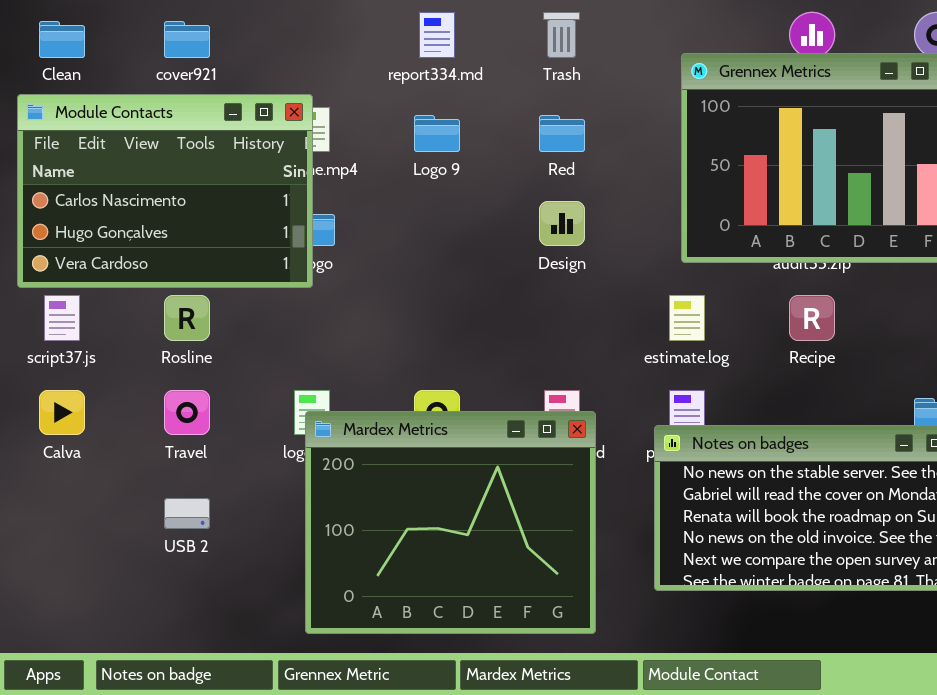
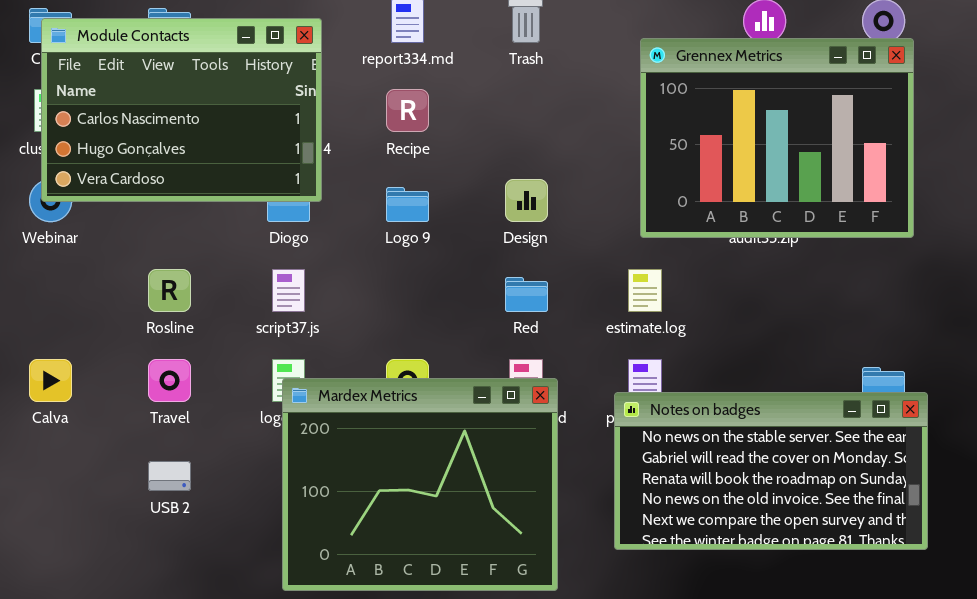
Module Contacts: [17,94,313,288] -> [41,18,322,202], moved
Logo 9: [414,115,460,152] -> [386,187,429,222], moved
Red: [539,115,585,152] -> [505,277,548,312], moved
script37.js: [44,295,80,341] -> [272,269,305,312], moved
Recipe: [789,295,835,341] -> [386,89,429,132], moved

